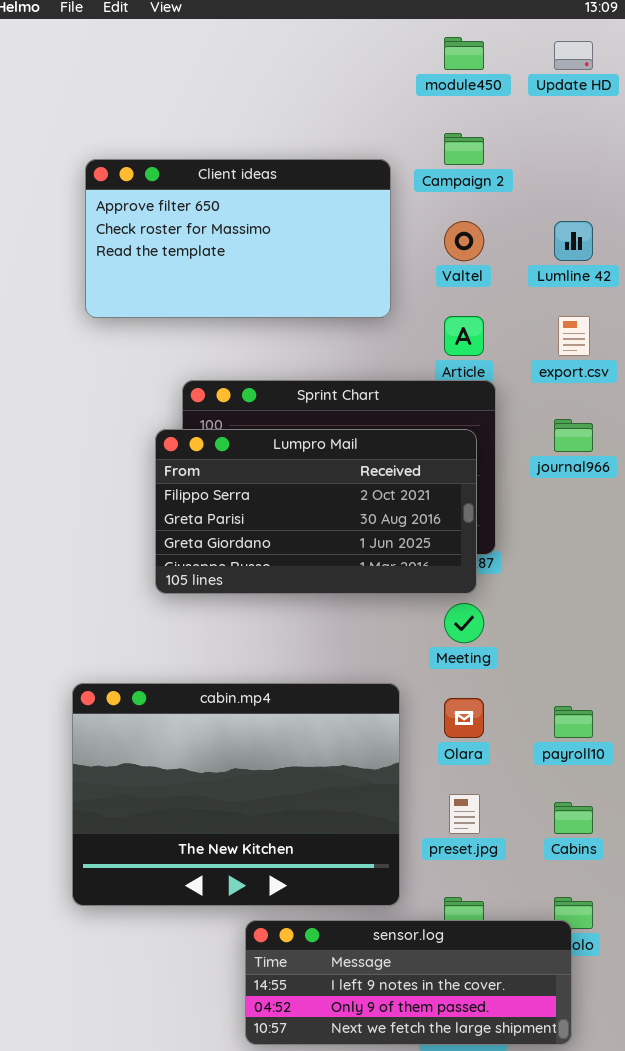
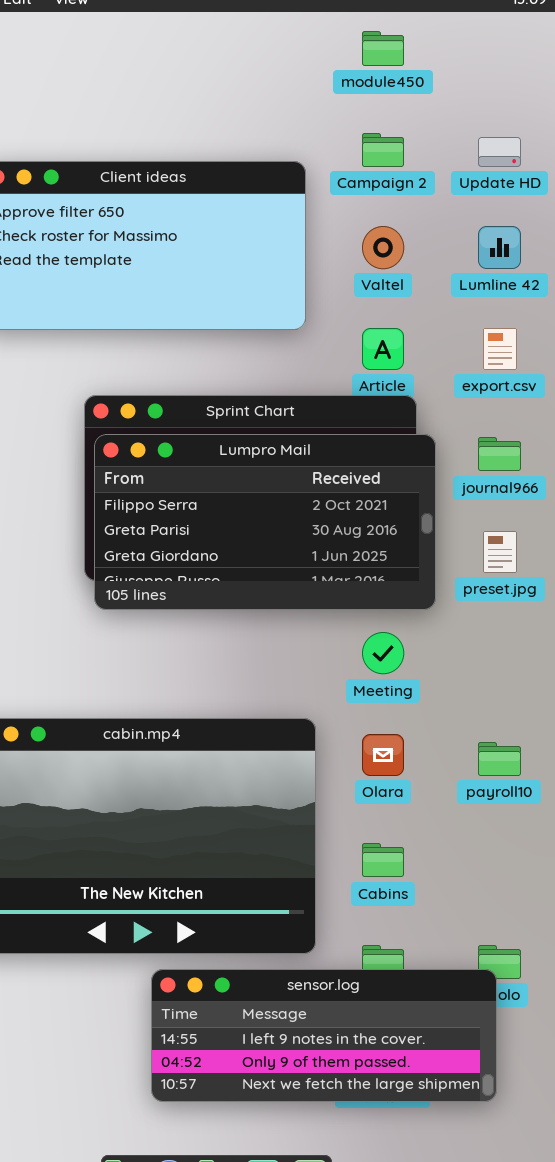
Update HD: [554,41,593,70] -> [478,137,521,167], moved
Lumpro Mail: [155,429,477,594] -> [94,434,436,610], moved
preset.jpg: [449,794,480,834] -> [483,531,517,573], moved
Cabins: [554,802,593,834] -> [362,843,404,877], moved

